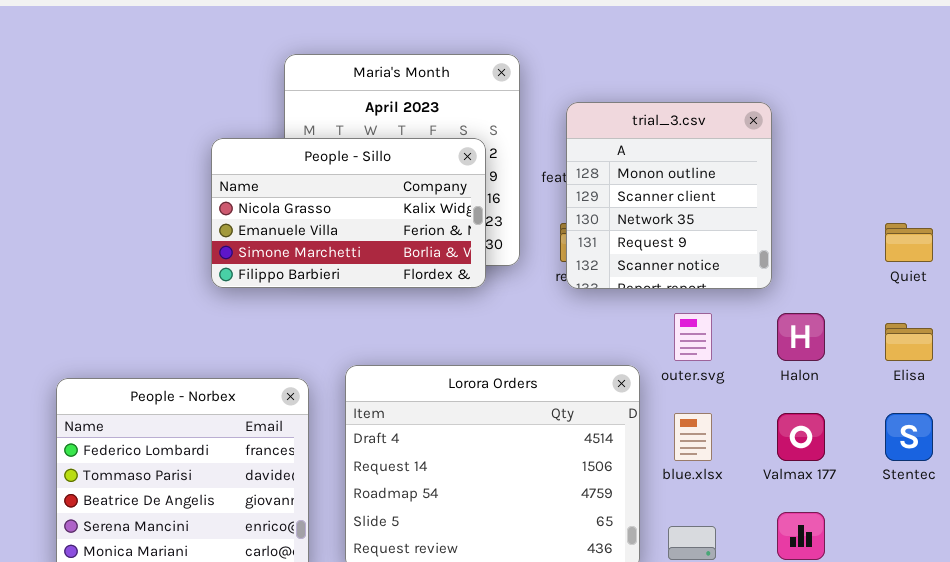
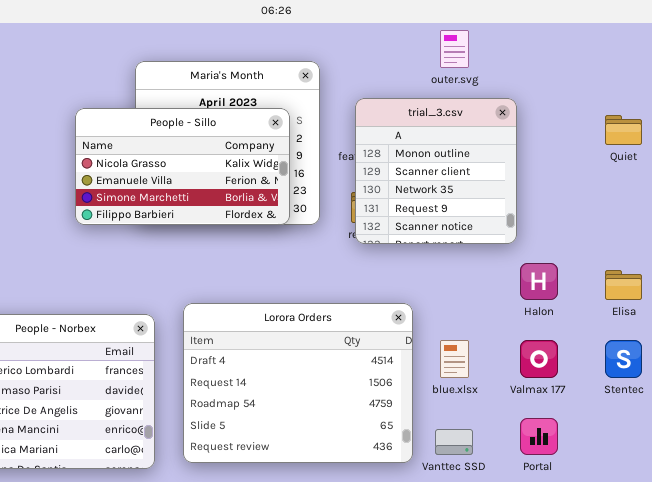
People - Sillo: [211,138,486,288] -> [75,108,290,225], moved
Quiet: [885,223,933,262] -> [605,115,642,145], moved
outer.svg: [674,313,712,361] -> [440,30,469,68], moved

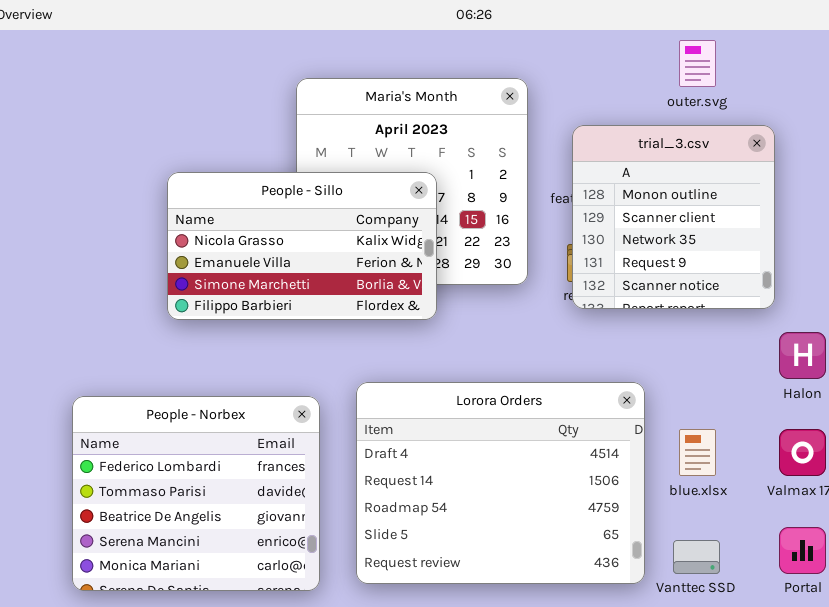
People - Sillo: [75,108,290,225] -> [167,172,437,320], moved

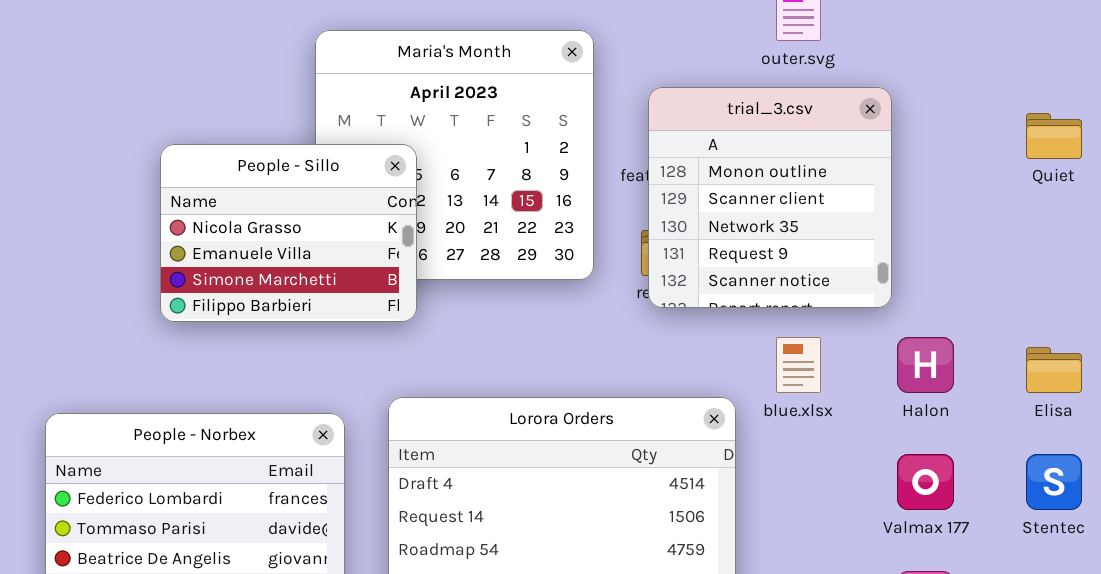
People - Sillo: [167,172,437,320] -> [160,144,417,322], resized
blue.xlsx: [679,429,716,476] -> [776,337,821,393], moved

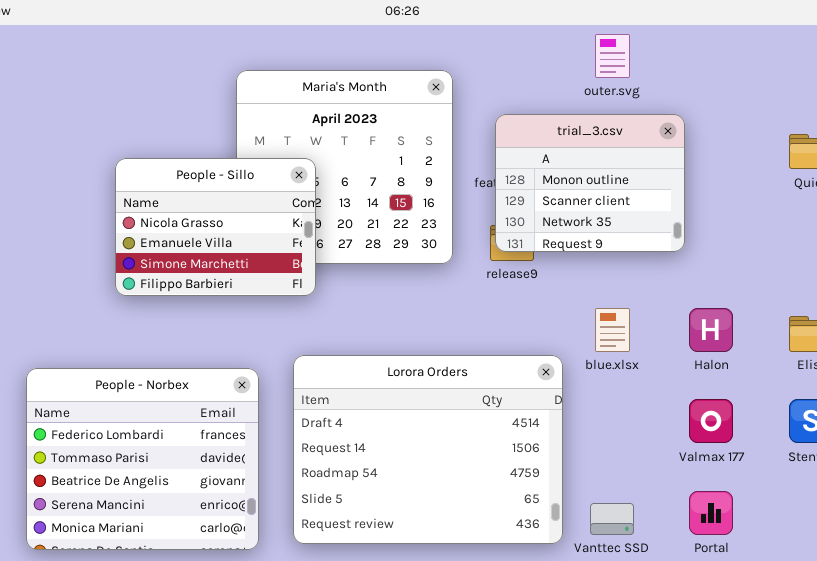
trial_3.csv: [648,87,892,308] -> [495,114,685,252], resized

